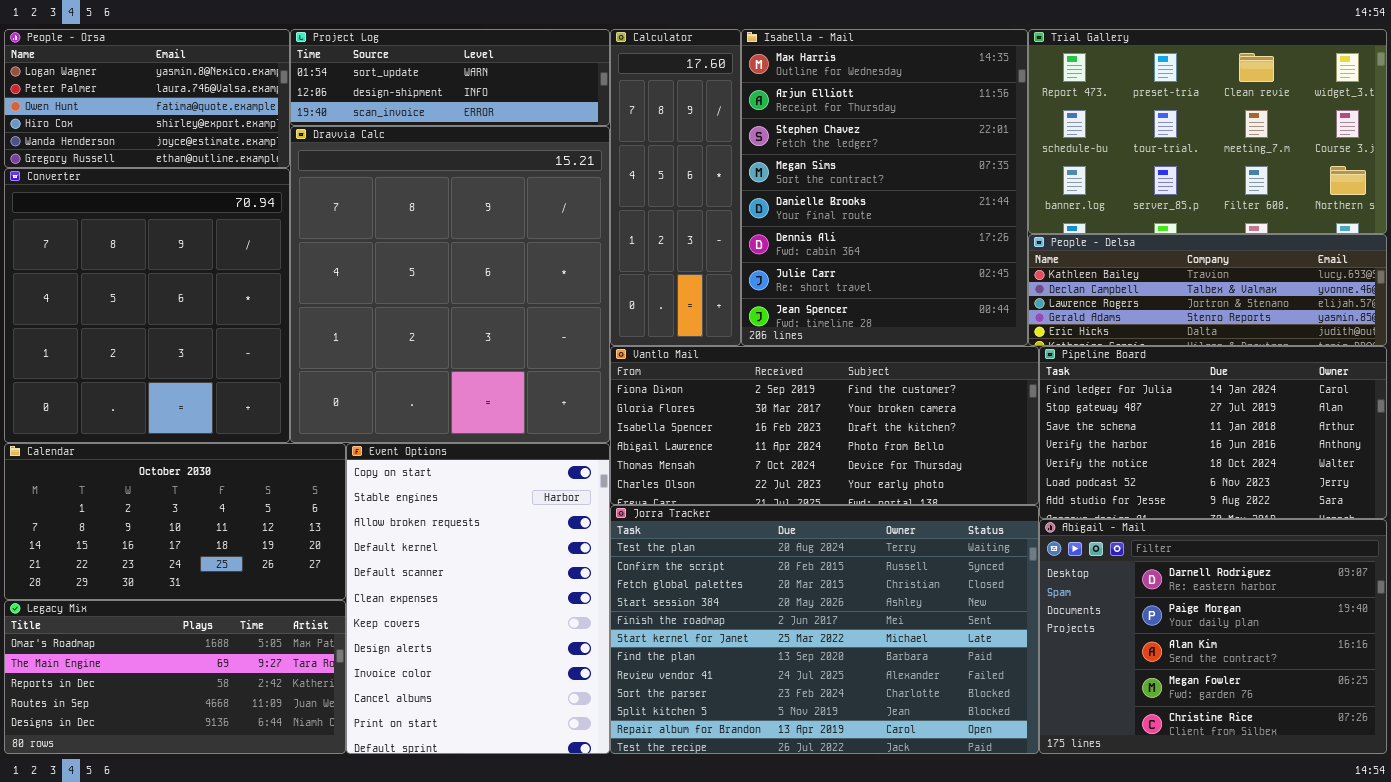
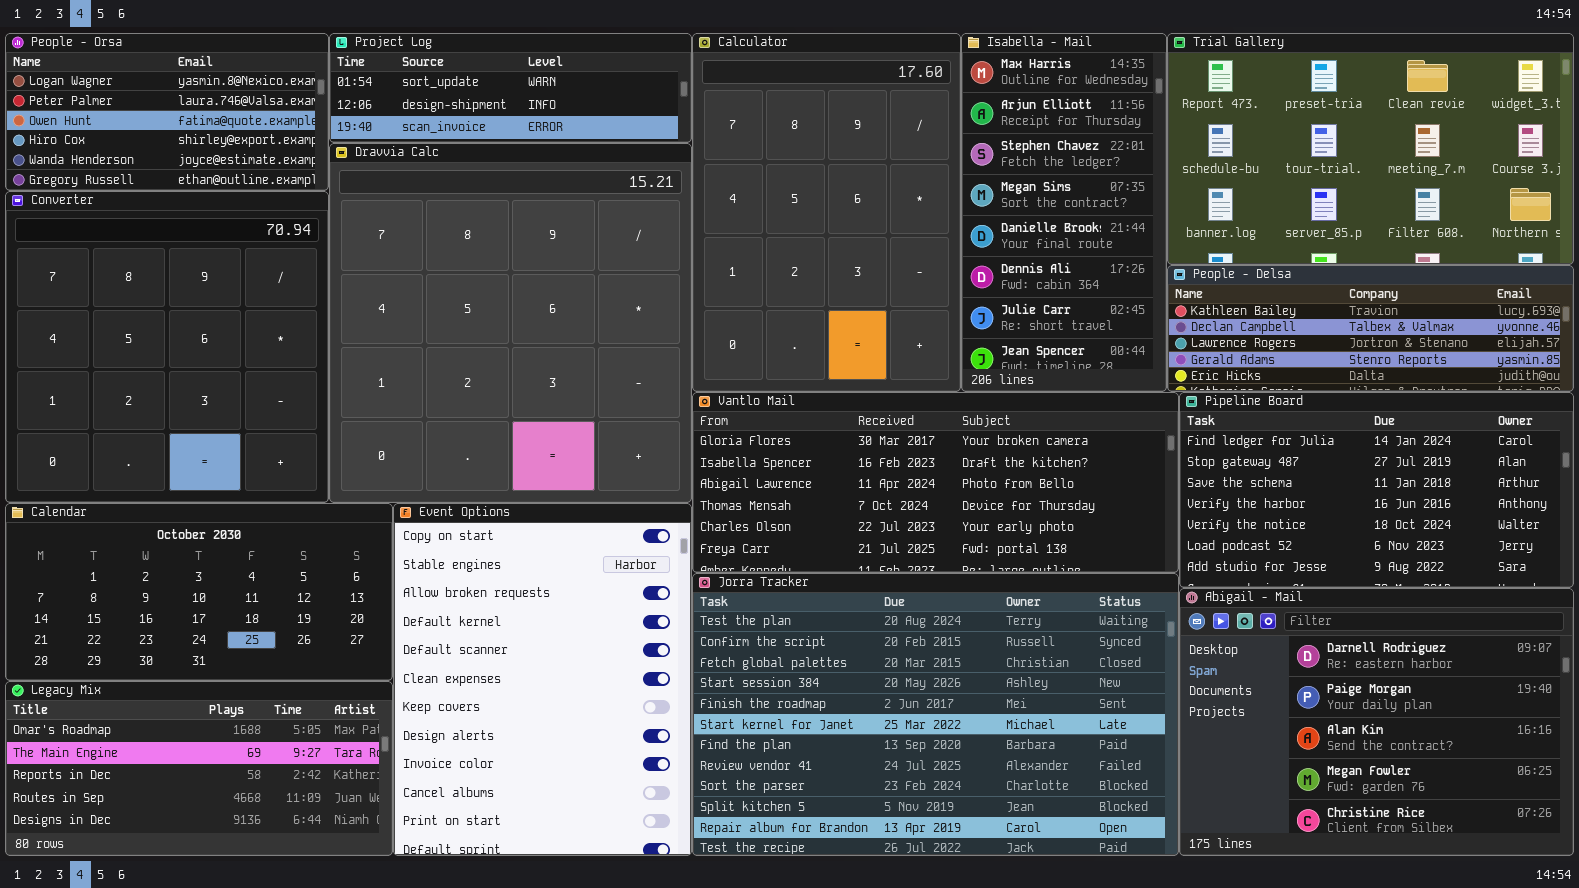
Calculator: [610,29,741,346] -> [692,33,961,392], resized
Isabella - Mail: [741,29,1028,346] -> [961,33,1167,392], resized
Vantlo Mail: [610,346,1039,505] -> [692,392,1179,573], scrolled down 1 row

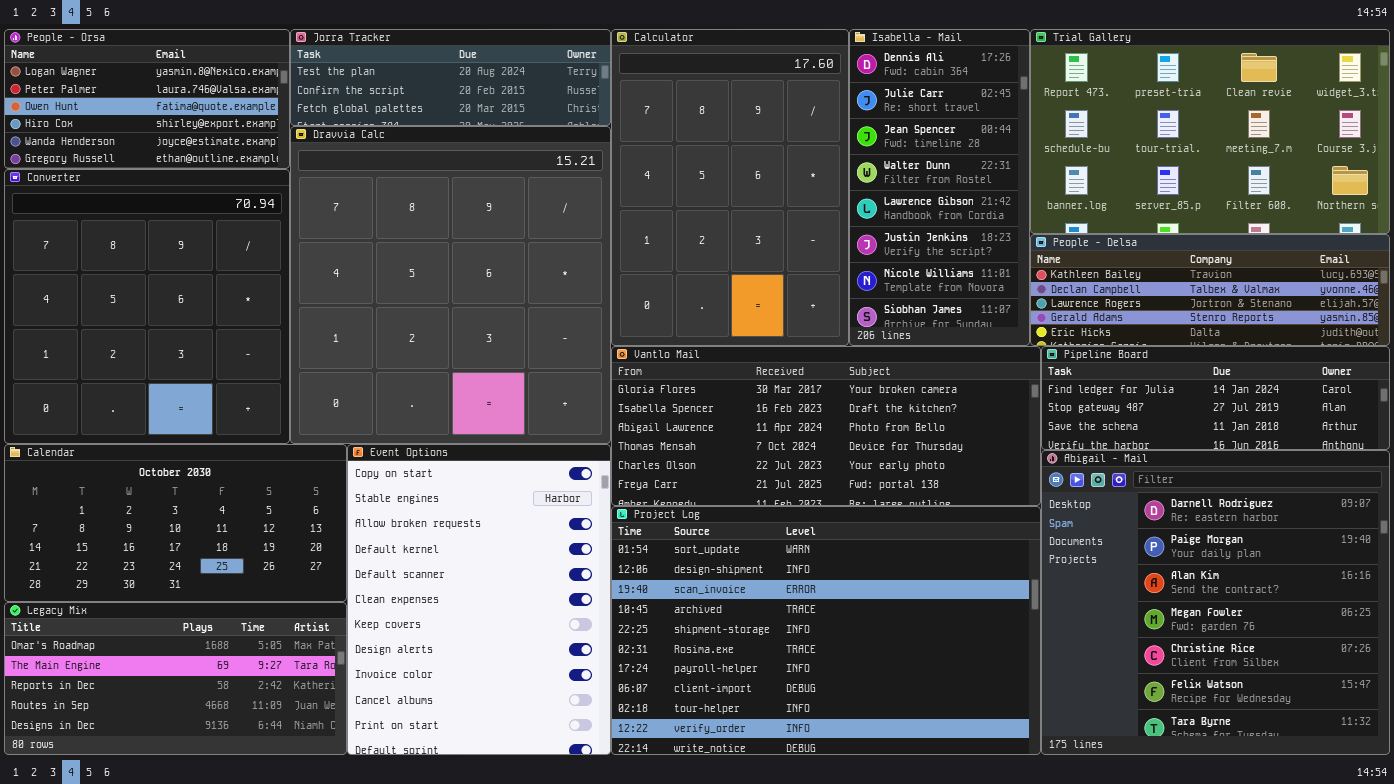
Project Log: [329,33,692,143] -> [611,506,1041,755], moved, resized
Isabella - Mail: [961,33,1167,392] -> [849,29,1030,346], scrolled down 5 rows
Pipeline Board: [1179,392,1574,588] -> [1041,346,1390,450], resized
Jorra Tracker: [692,573,1179,856] -> [290,29,611,126], moved, resized
Abigail - Mail: [1179,588,1574,856] -> [1041,450,1390,755], resized

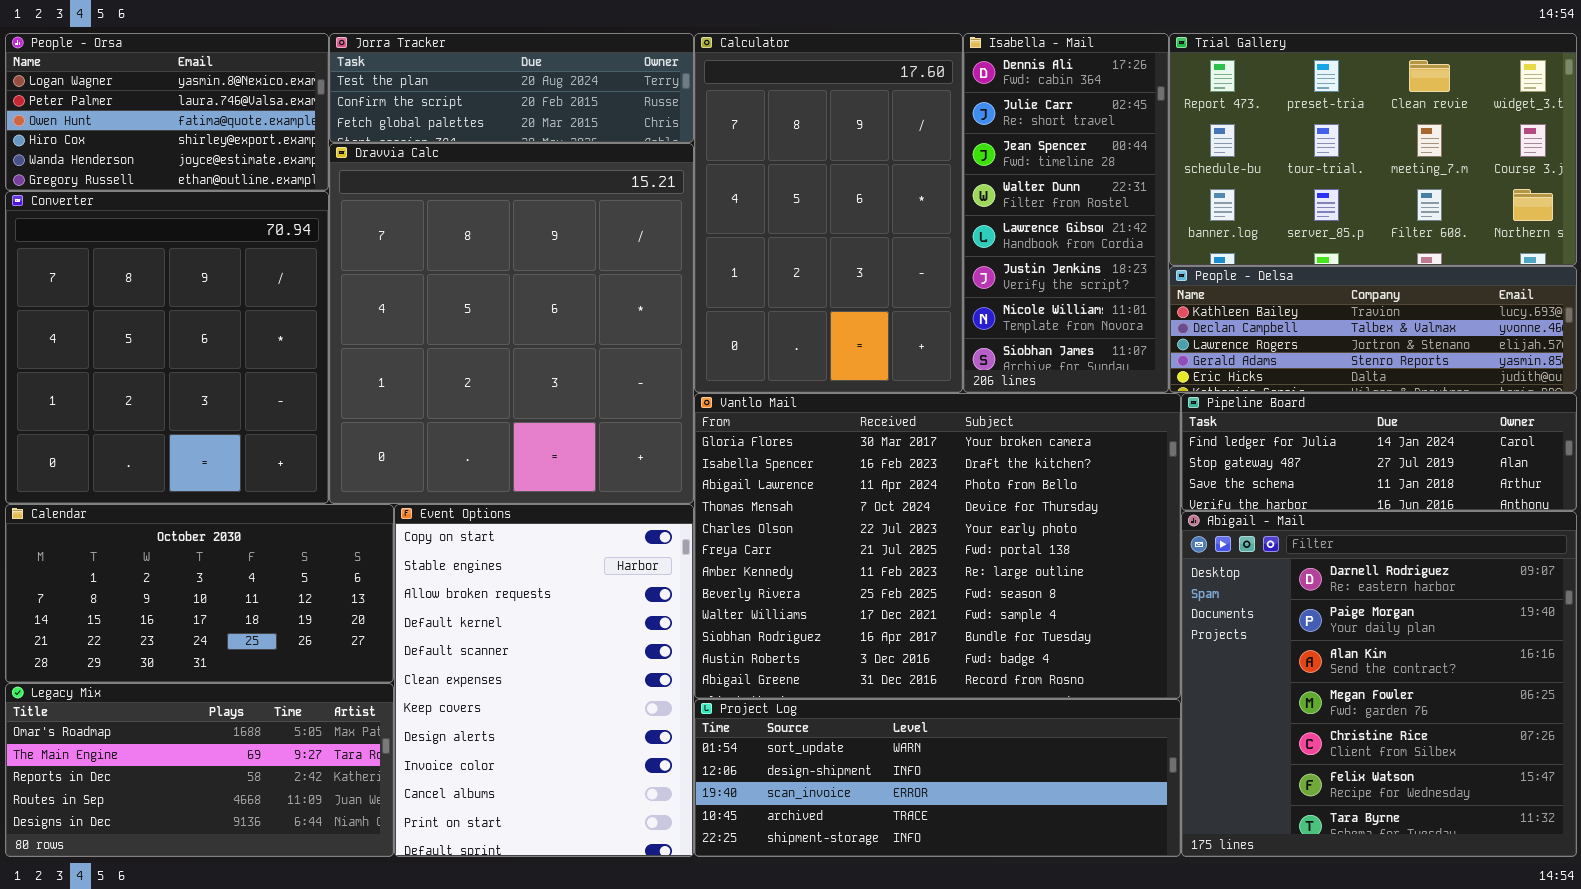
Vantlo Mail: [611,346,1041,506] -> [694,393,1181,699], resized
Project Log: [611,506,1041,755] -> [694,699,1181,857], resized

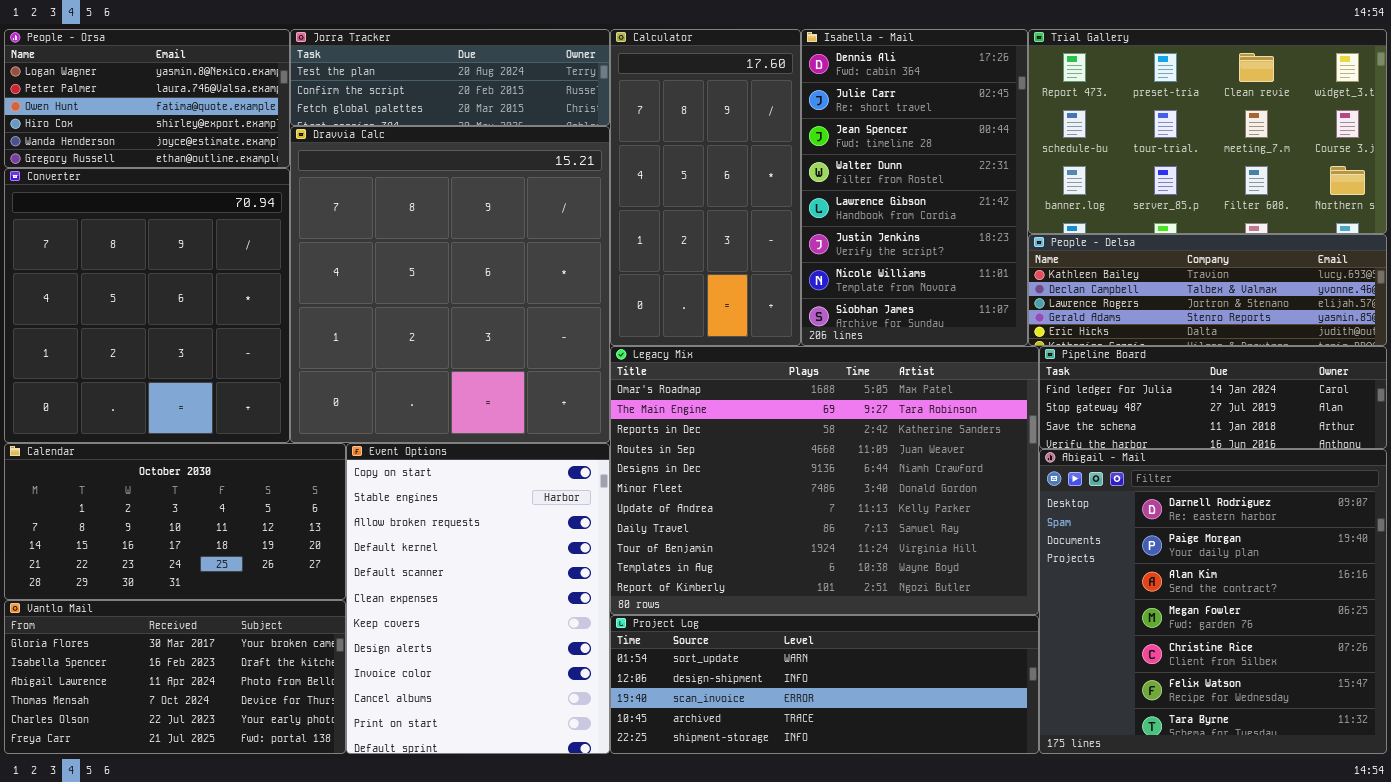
Calculator: [694,33,963,393] -> [610,29,801,346], resized
Isabella - Mail: [963,33,1169,393] -> [801,29,1028,346], resized
Vantlo Mail: [694,393,1181,699] -> [4,600,346,754], moved, resized
Legacy Mix: [5,683,394,857] -> [610,346,1039,615], moved, resized

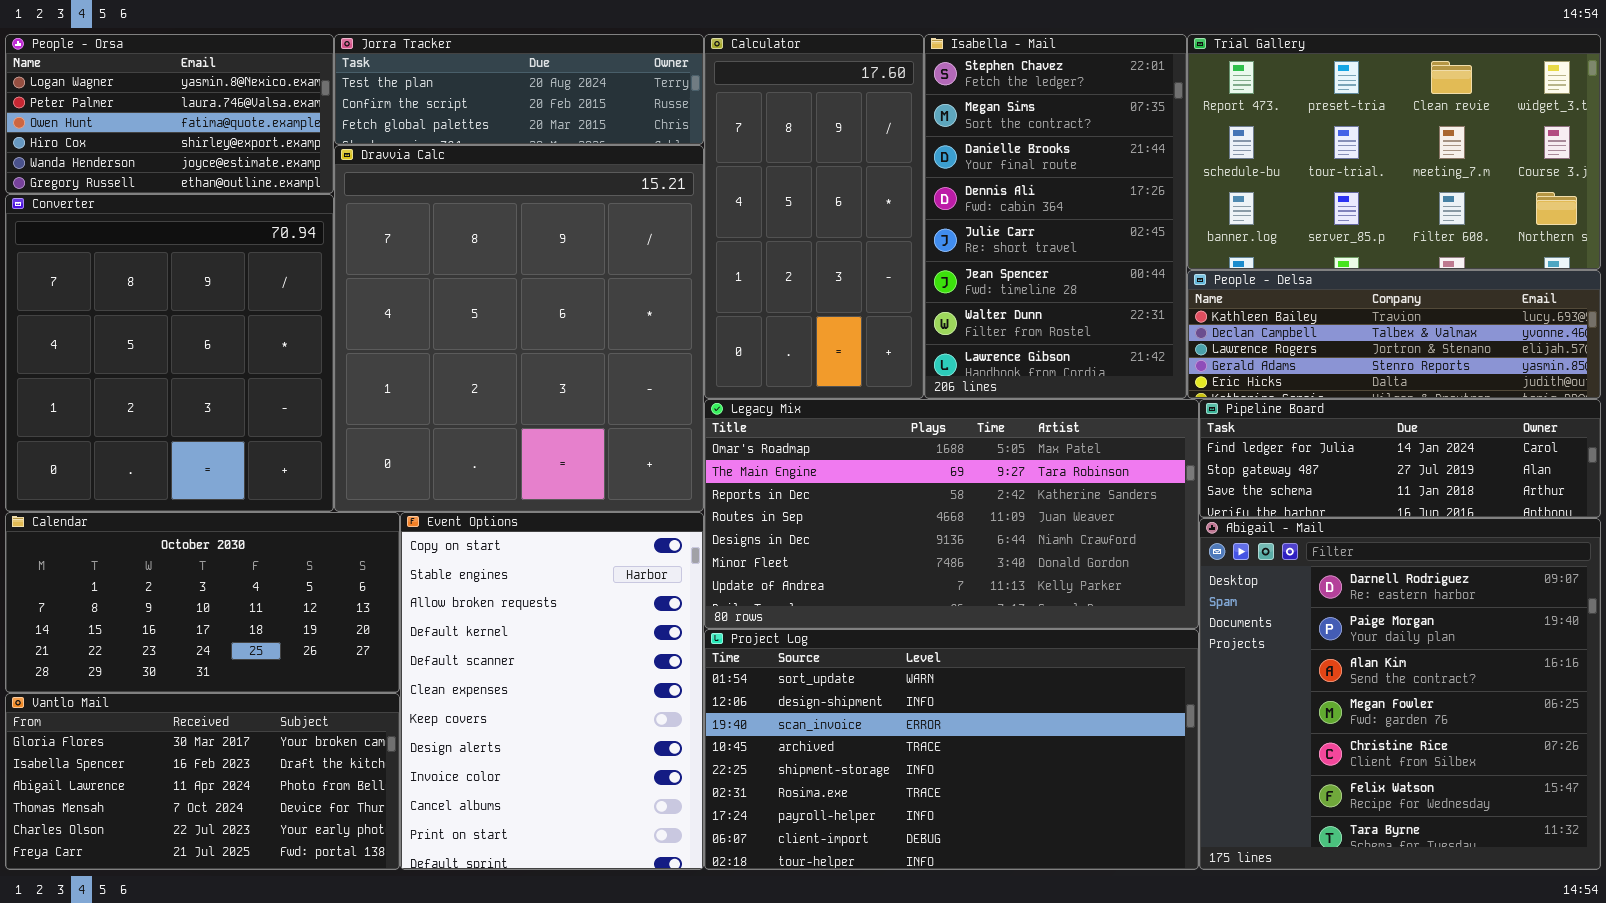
Isabella - Mail: [801,29,1028,346] -> [924,34,1187,399], scrolled up 3 rows
Legacy Mix: [610,346,1039,615] -> [704,399,1199,629], resized
Project Log: [610,615,1039,754] -> [704,629,1199,870], resized

